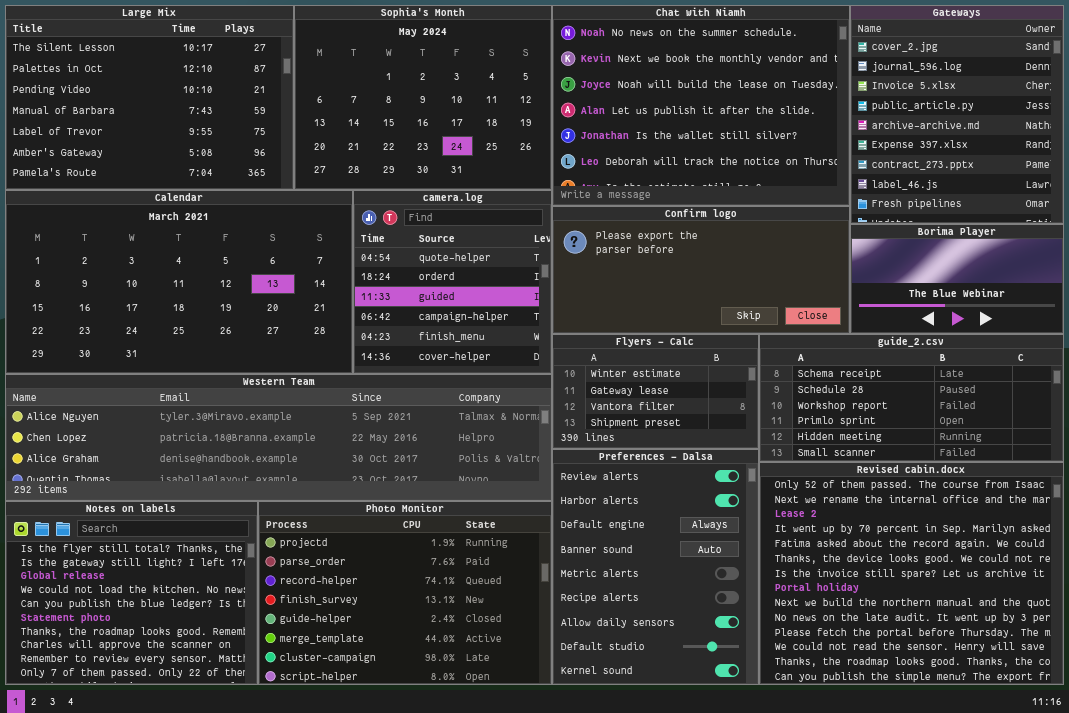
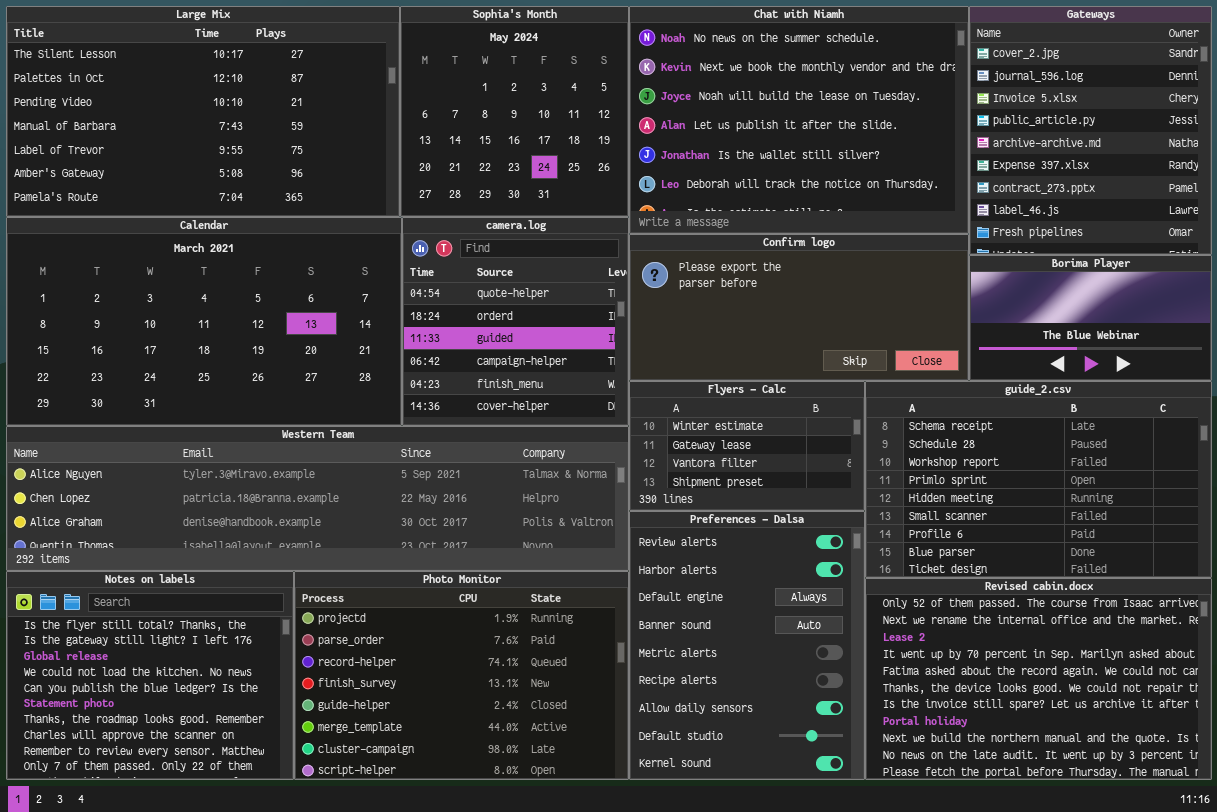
Large Mix: [5,5,294,190] -> [6,6,400,217], resized
Sophia's Month: [294,5,552,190] -> [400,6,629,217], resized
guide_2.csv: [759,334,1064,462] -> [865,381,1212,578], resized
Revised cabin.docx: [759,462,1064,685] -> [865,578,1212,780], resized

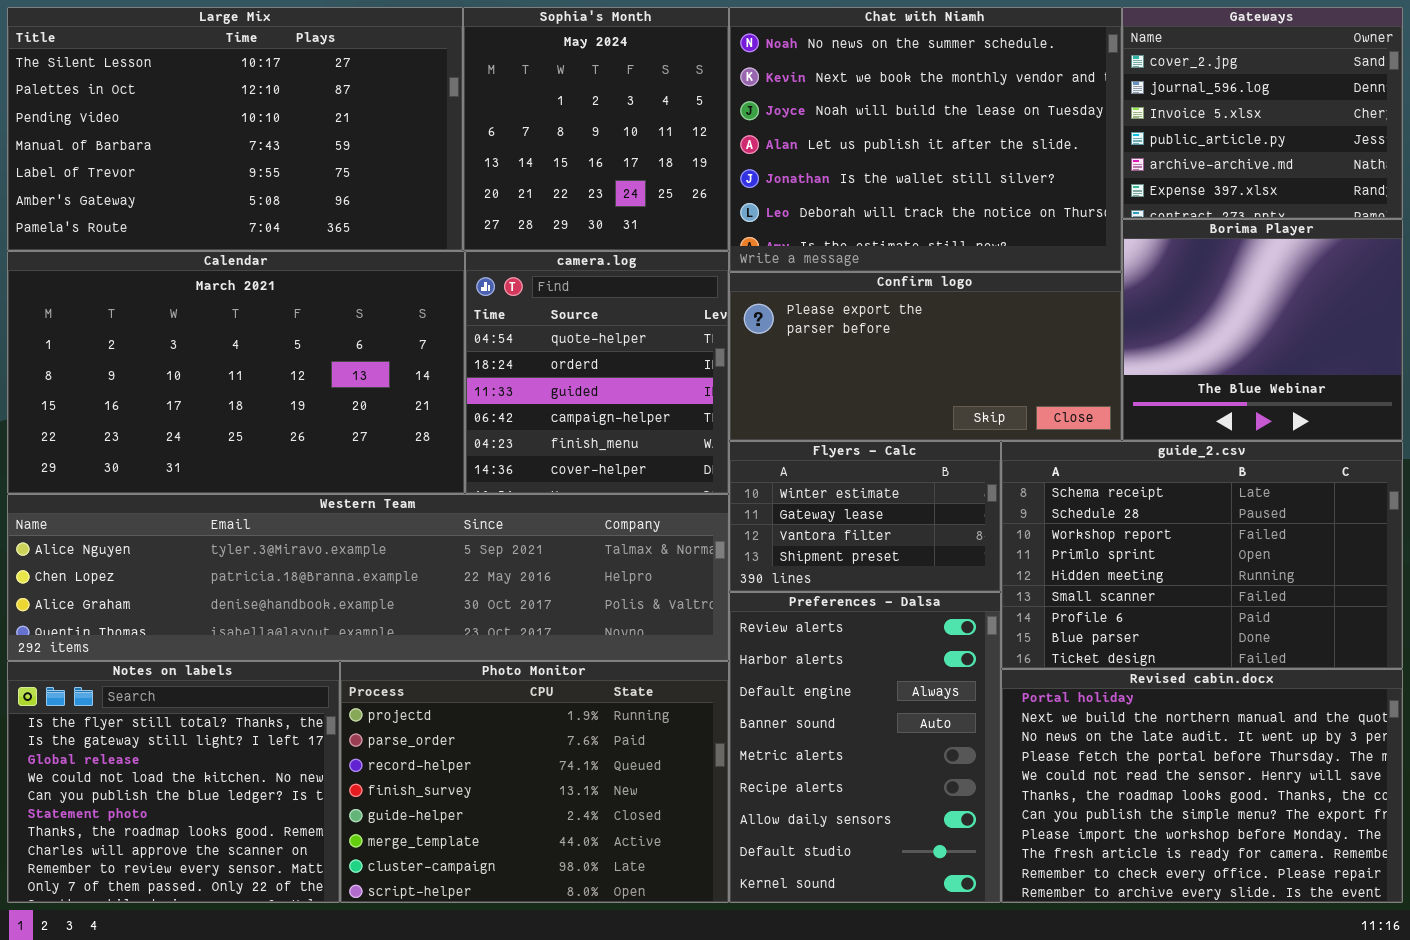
Gateways: [969,6,1212,255] -> [1122,7,1403,219], resized
Borima Player: [969,255,1212,381] -> [1122,219,1403,441], resized
Revised cabin.docx: [865,578,1212,780] -> [1001,669,1403,903], scrolled down 7 rows

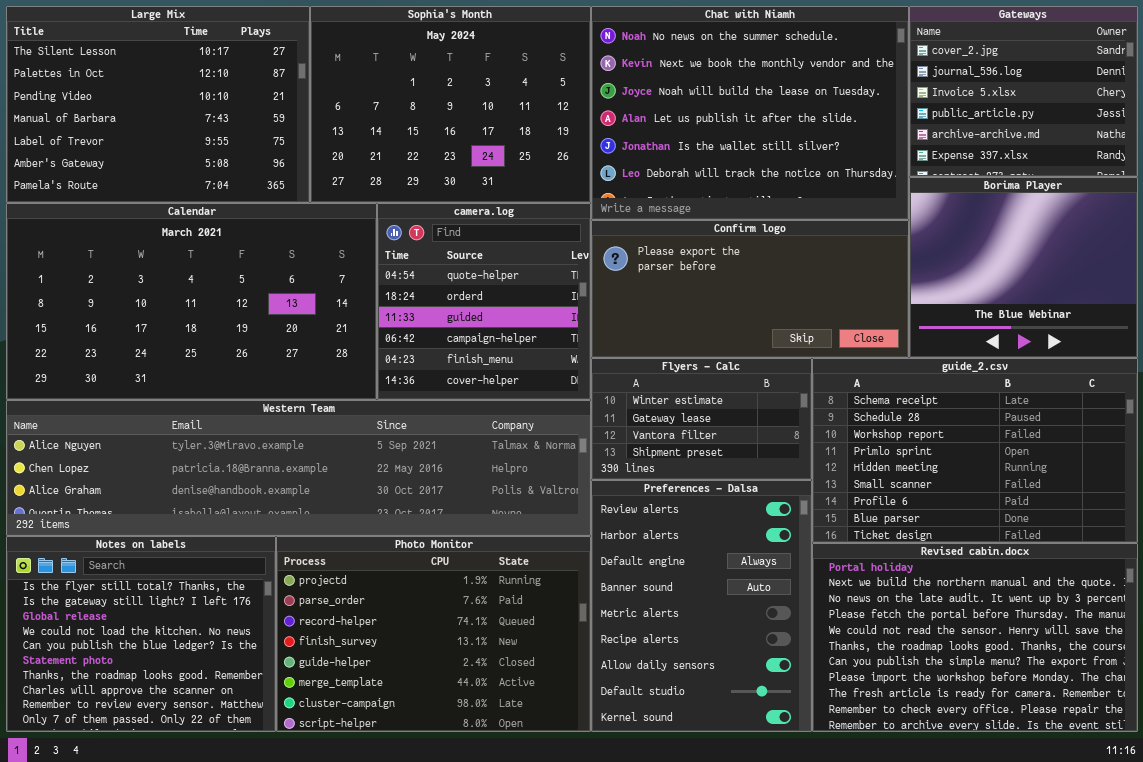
Large Mix: [7,7,463,251] -> [6,6,310,203], resized
Sophia's Month: [463,7,729,251] -> [310,6,591,203], resized

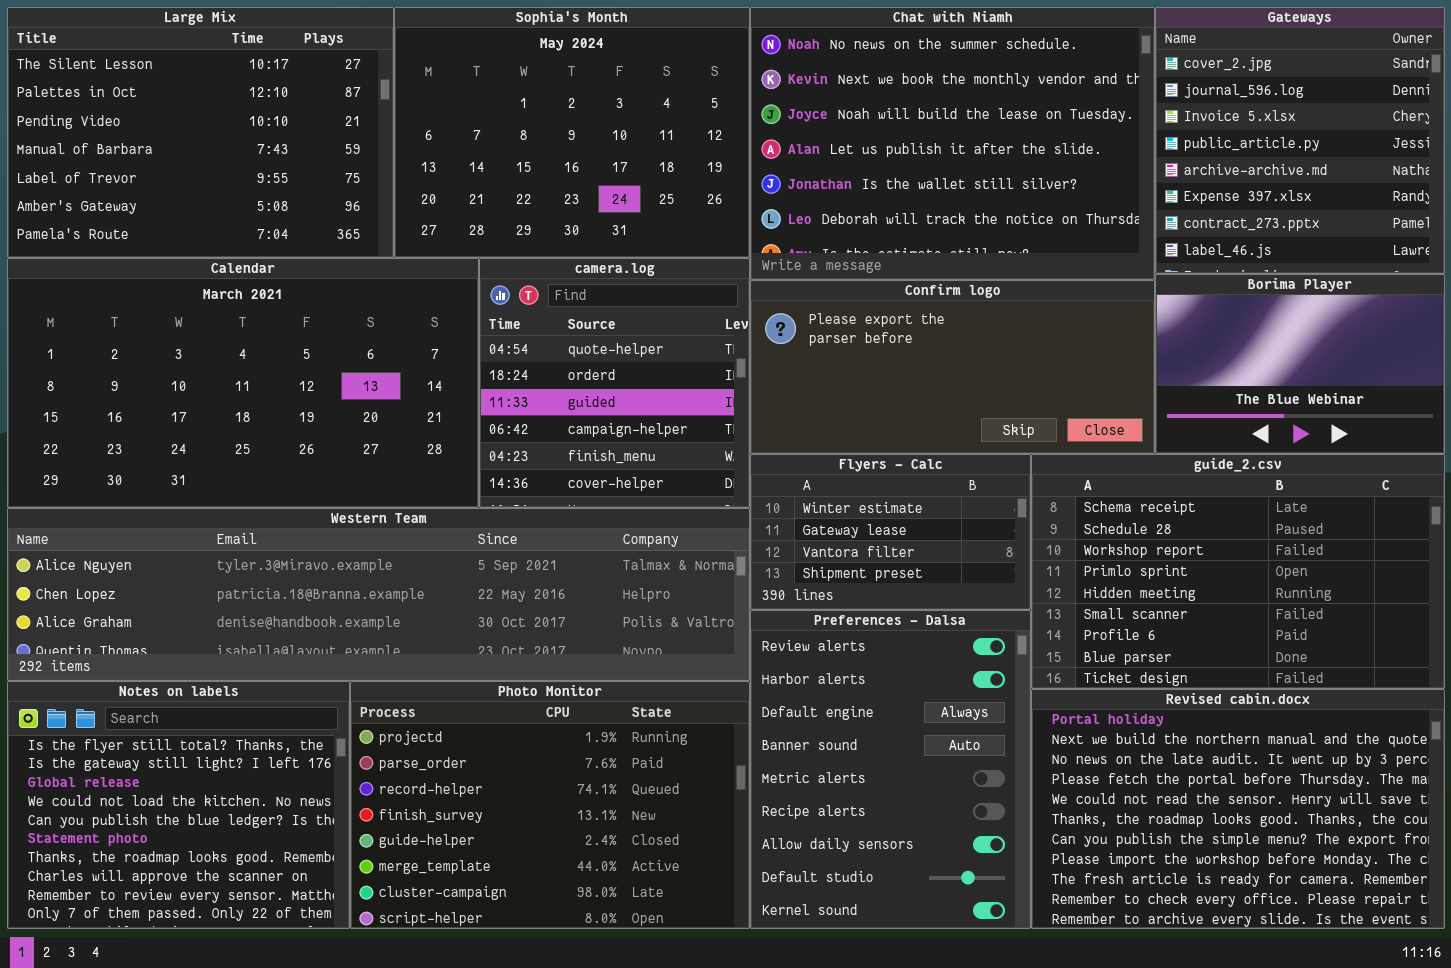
Gateways: [909,6,1138,177] -> [1155,7,1445,274], resized
Borima Player: [909,177,1138,358] -> [1155,274,1445,454], resized

